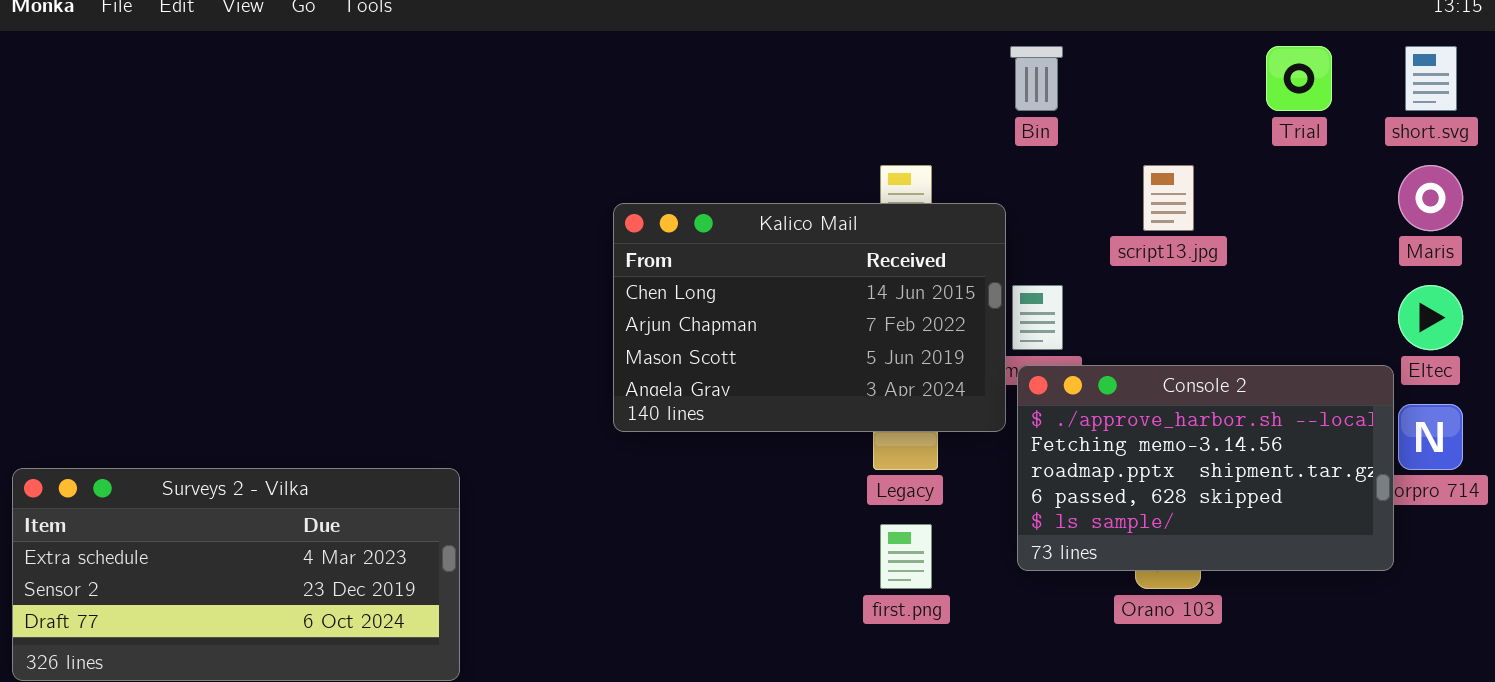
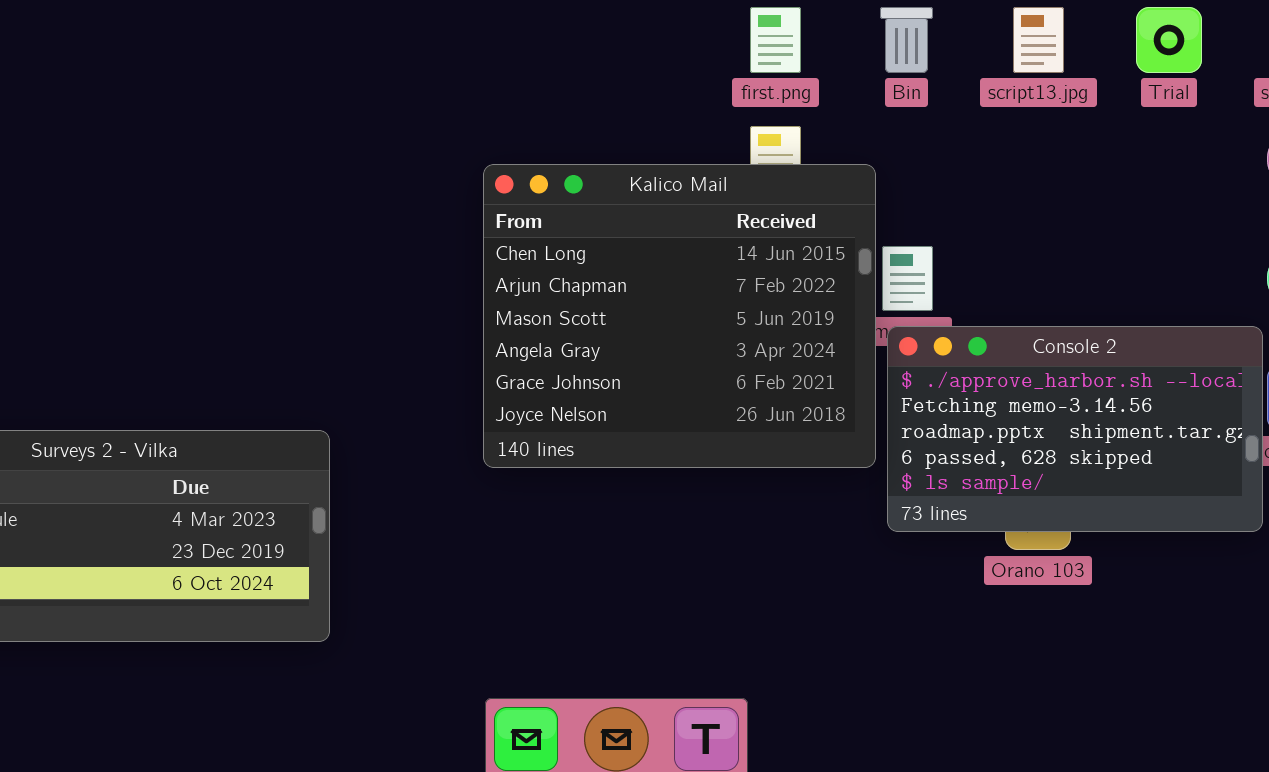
script13.jpg: [1143,165,1194,231] -> [1013,7,1064,73], moved
Kalico Mail: [613,203,1006,432] -> [483,164,876,468], resized
first.png: [880,524,932,589] -> [750,7,801,73], moved

